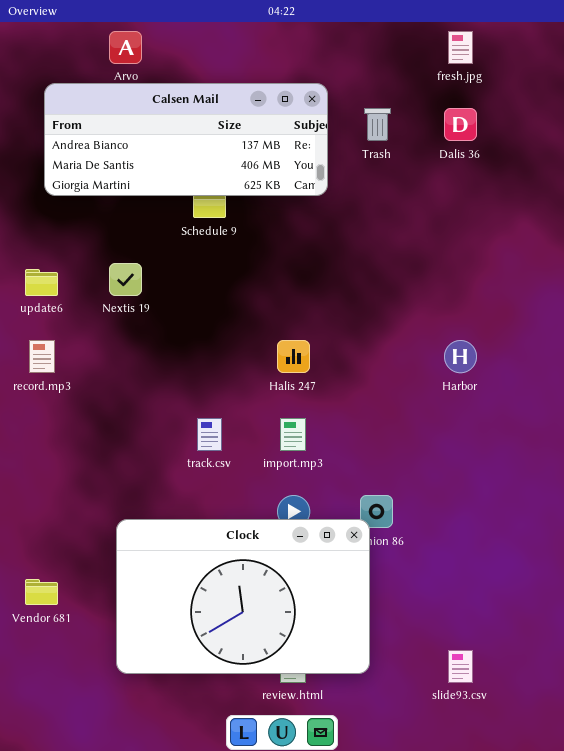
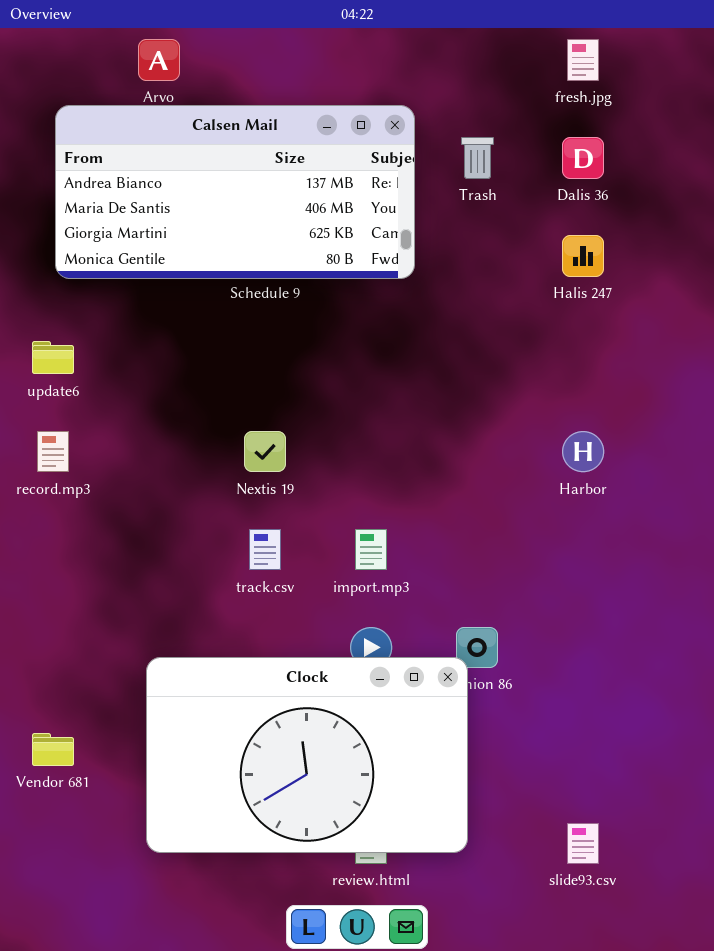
Calsen Mail: [44,83,328,196] -> [55,105,415,279], resized
Nextis 19: [109,263,142,296] -> [244,431,286,472], moved
Halis 247: [277,340,310,373] -> [562,235,604,277], moved

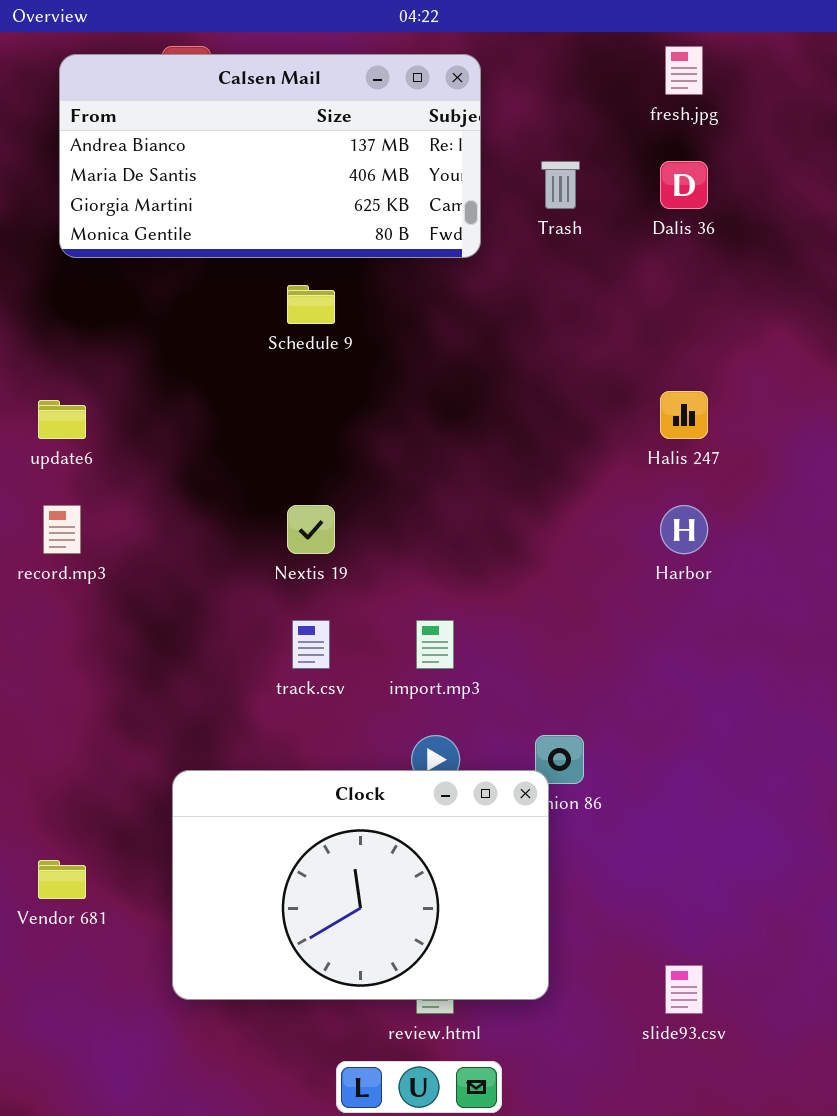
Calsen Mail: [55,105,415,279] -> [59,54,481,258], moved
Halis 247: [562,235,604,277] -> [660,391,708,439], moved

